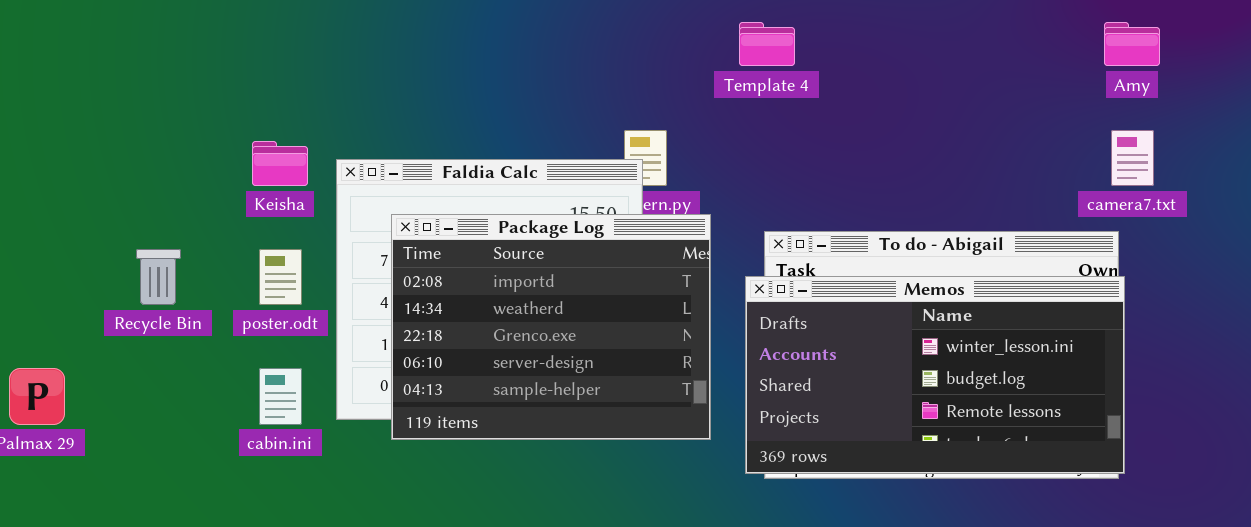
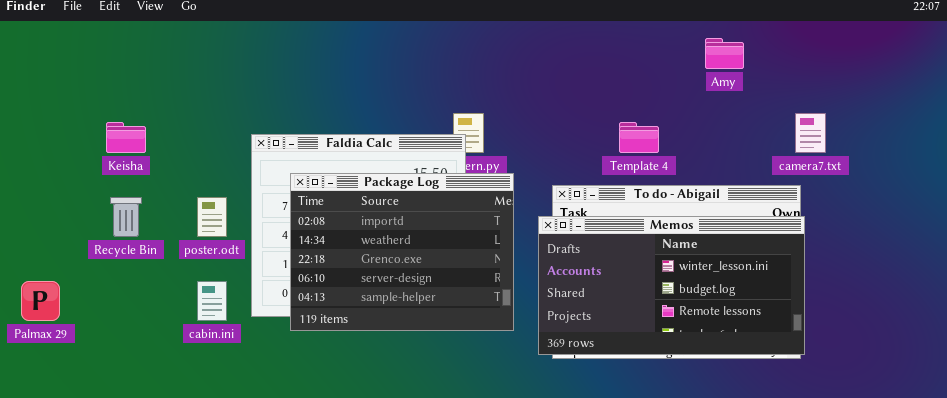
Template 4: [739,22,795,66] -> [619,122,659,153], moved
Amy: [1104,22,1160,66] -> [705,38,744,69], moved
Keisha: [252,141,308,186] -> [106,122,146,153], moved

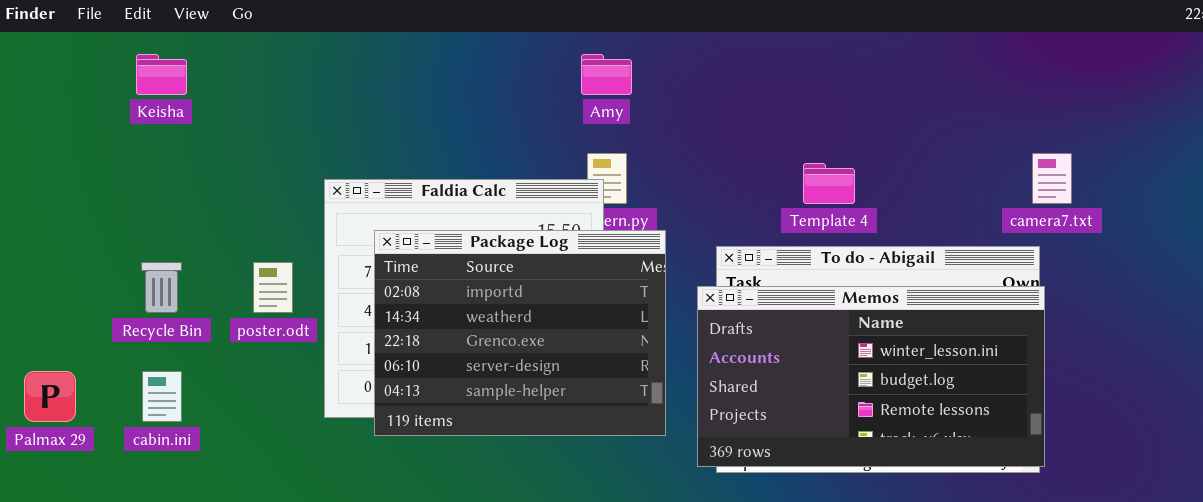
Amy: [705,38,744,69] -> [581,54,632,95], moved
Keisha: [106,122,146,153] -> [136,54,187,95], moved
cabin.ini: [197,281,227,321] -> [142,371,182,422], moved

